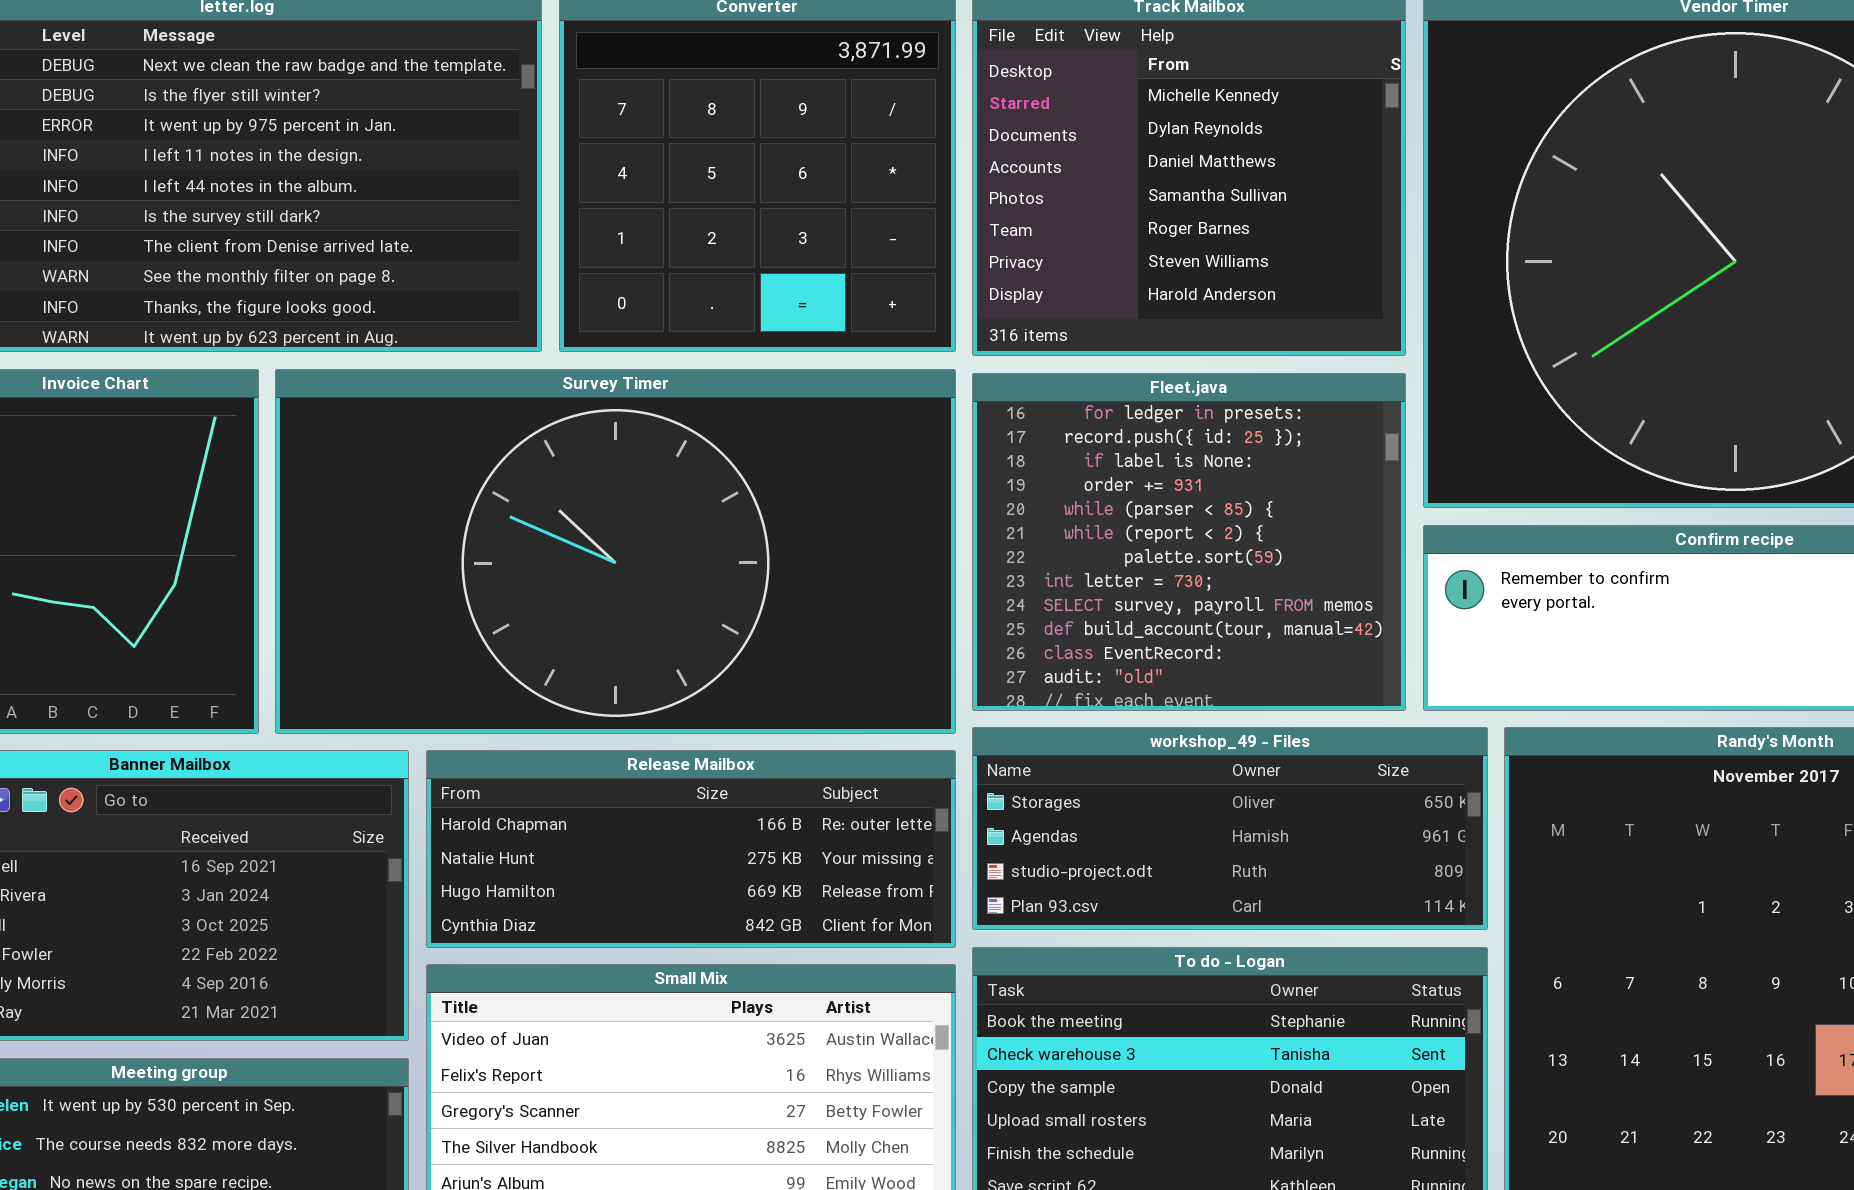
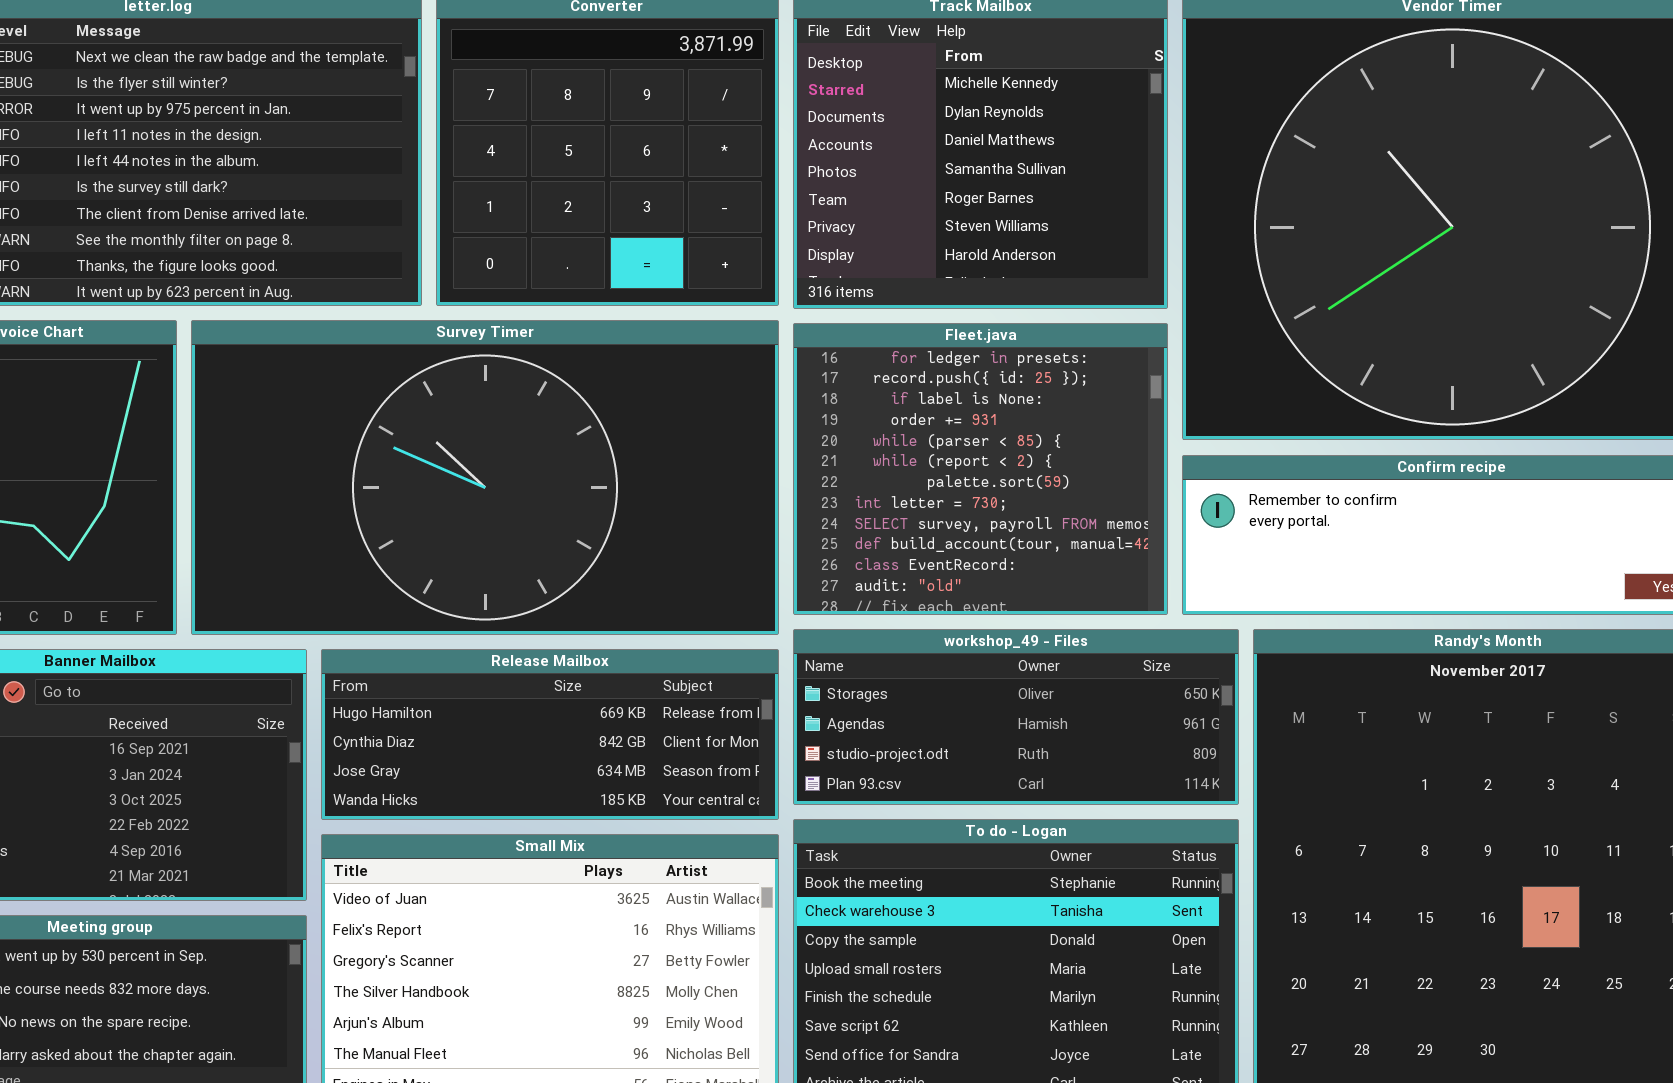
Release Mailbox: [426,750,956,948] -> [321,649,779,820], scrolled down 2 rows

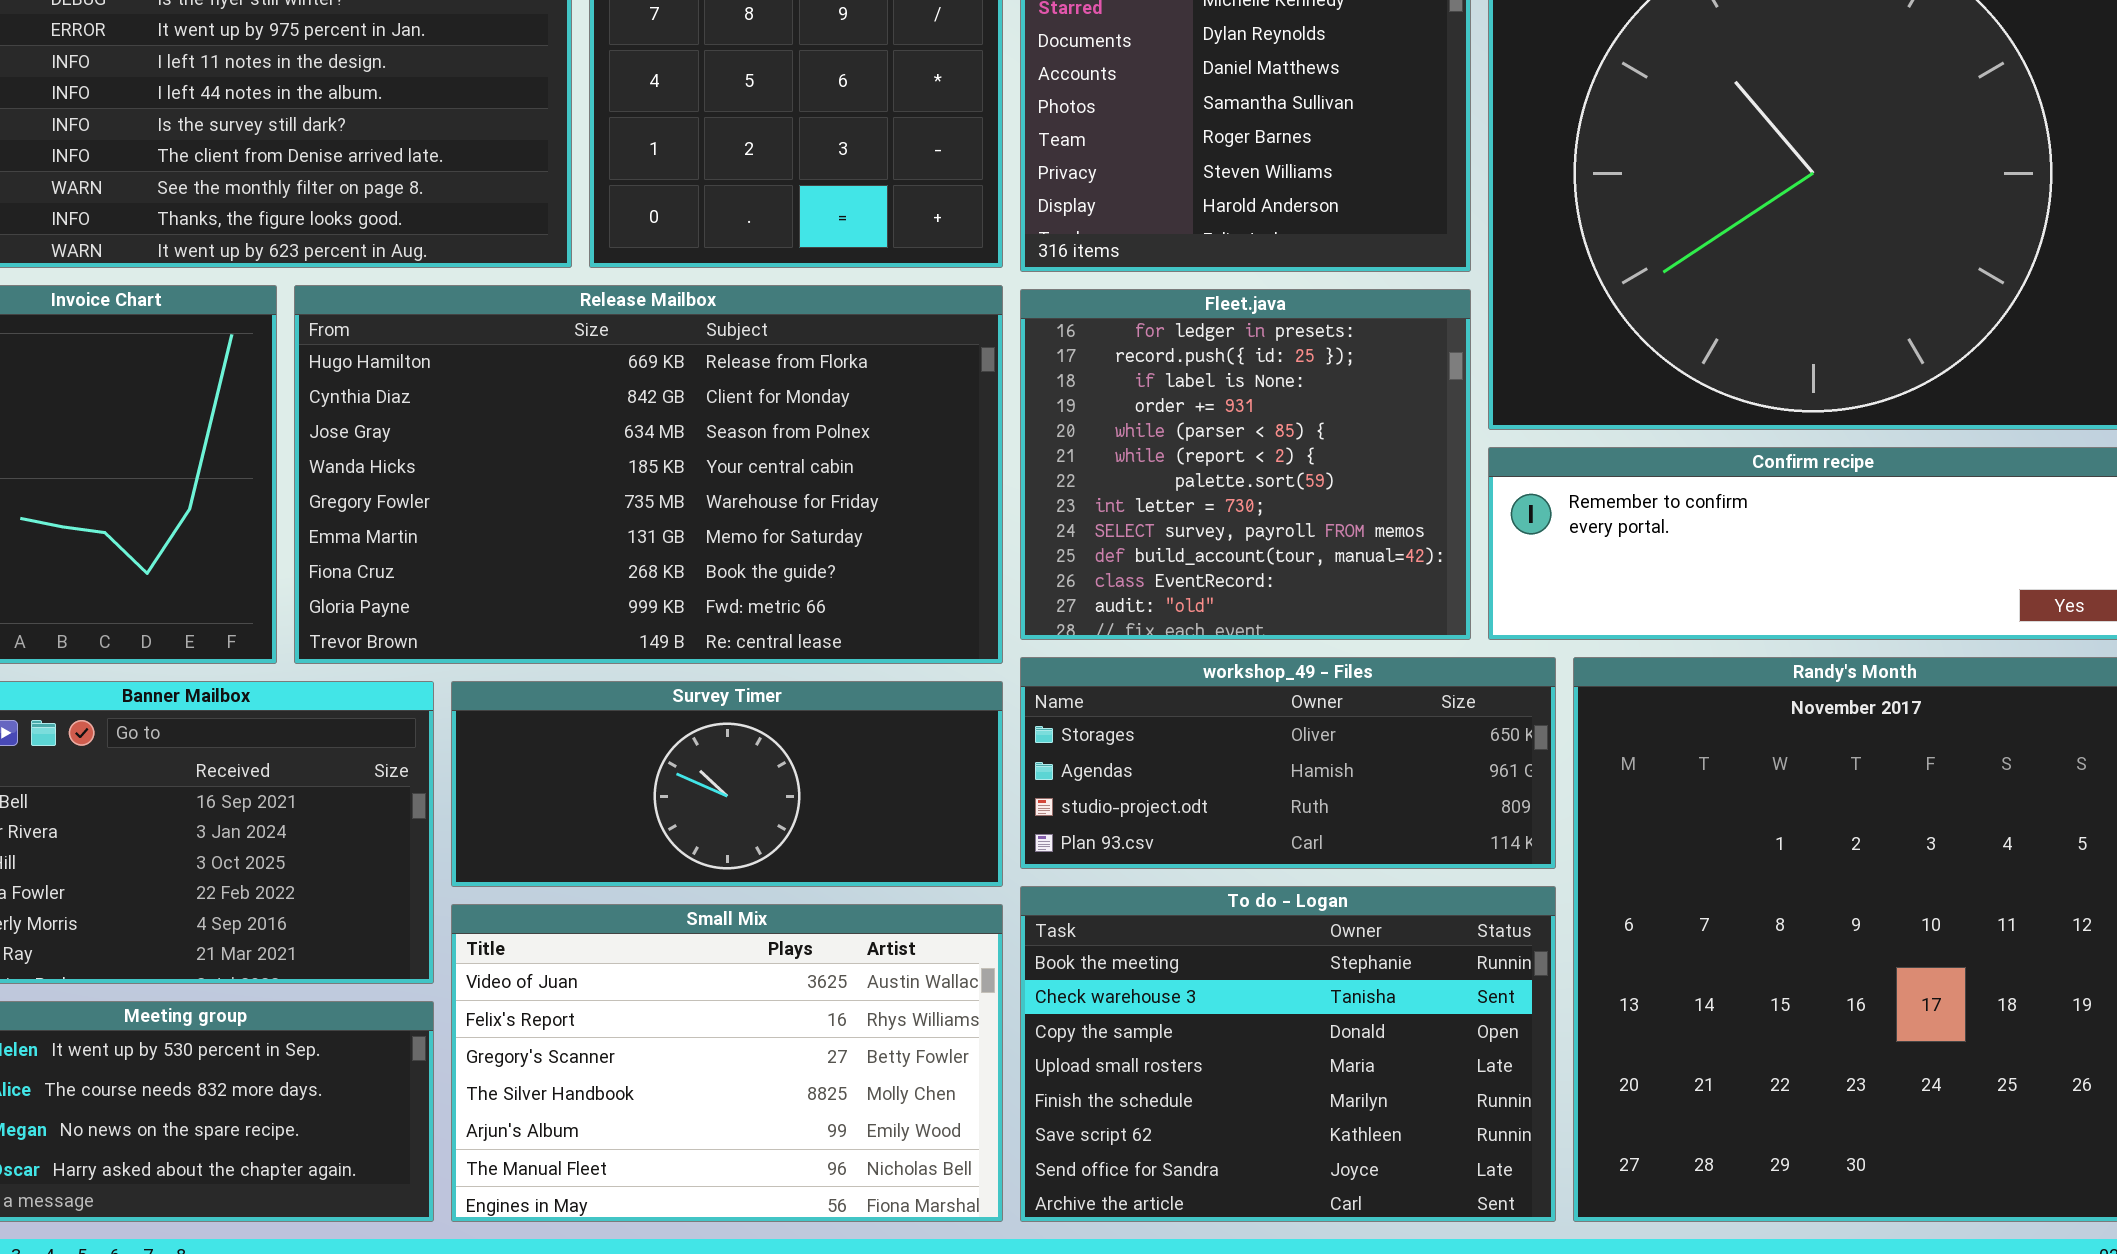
Survey Timer: [191,320,779,635] -> [451,681,1003,887], moved, resized
Release Mailbox: [321,649,779,820] -> [294,285,1003,664], moved, resized

